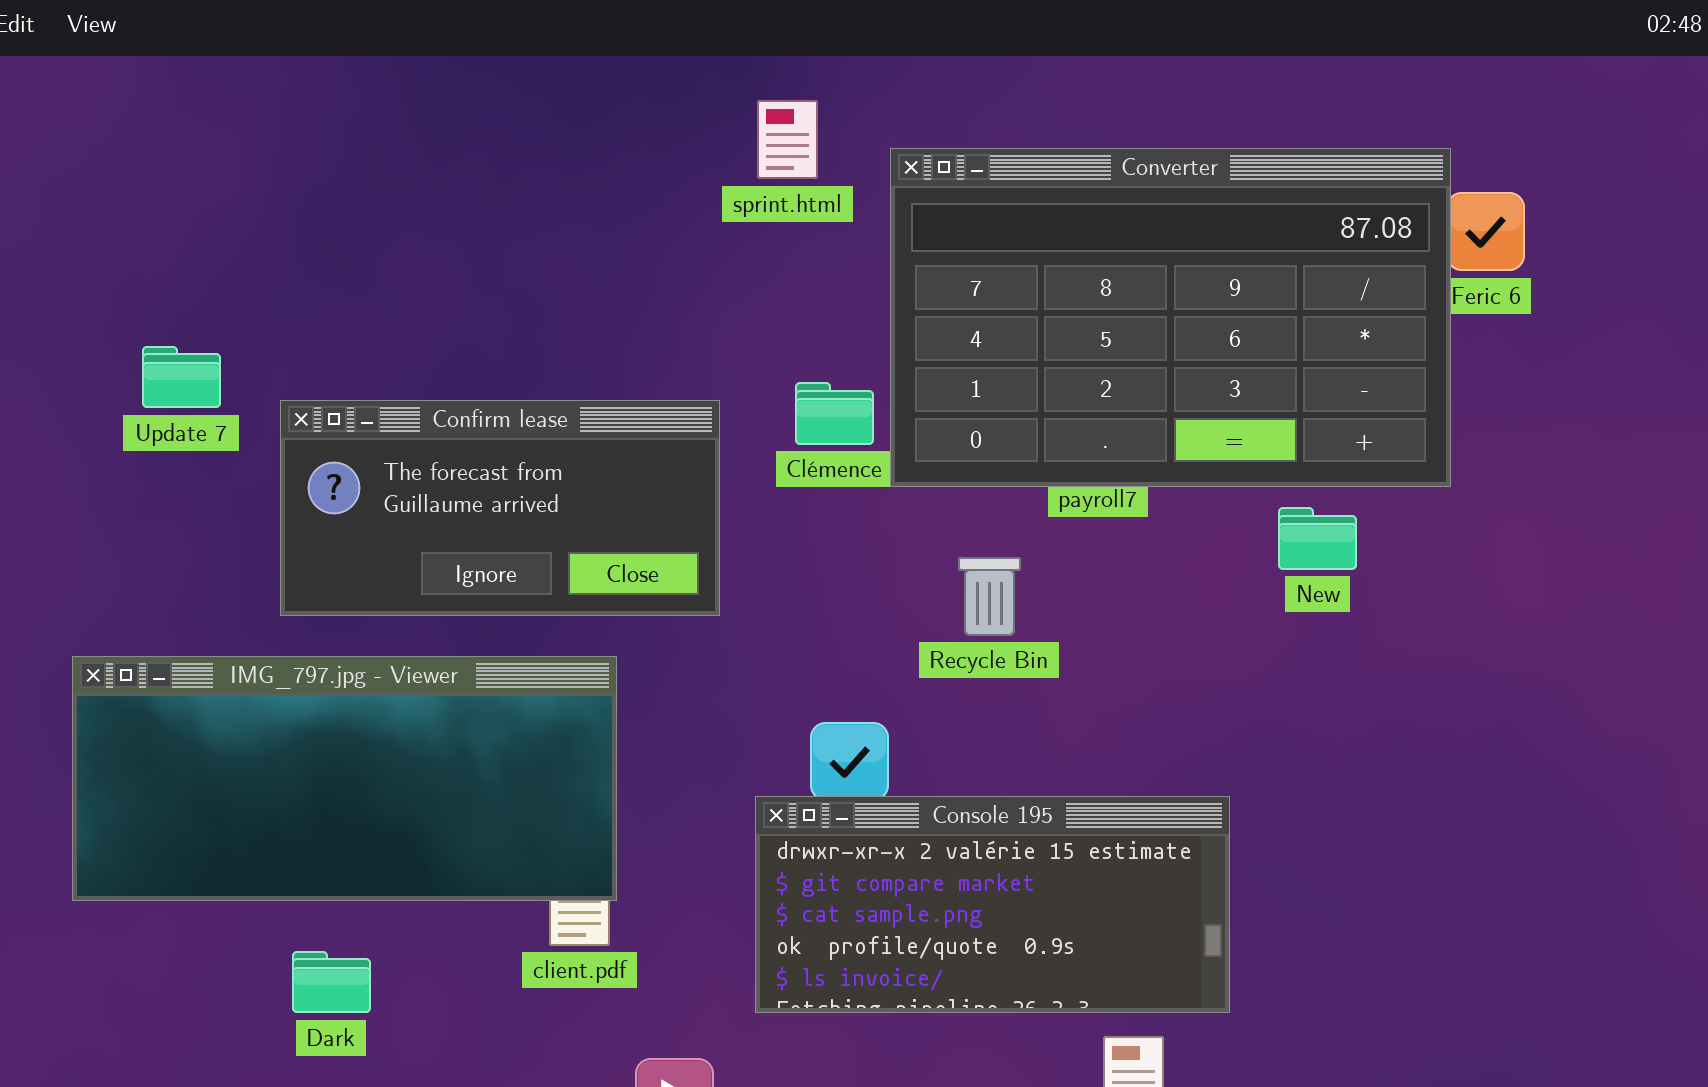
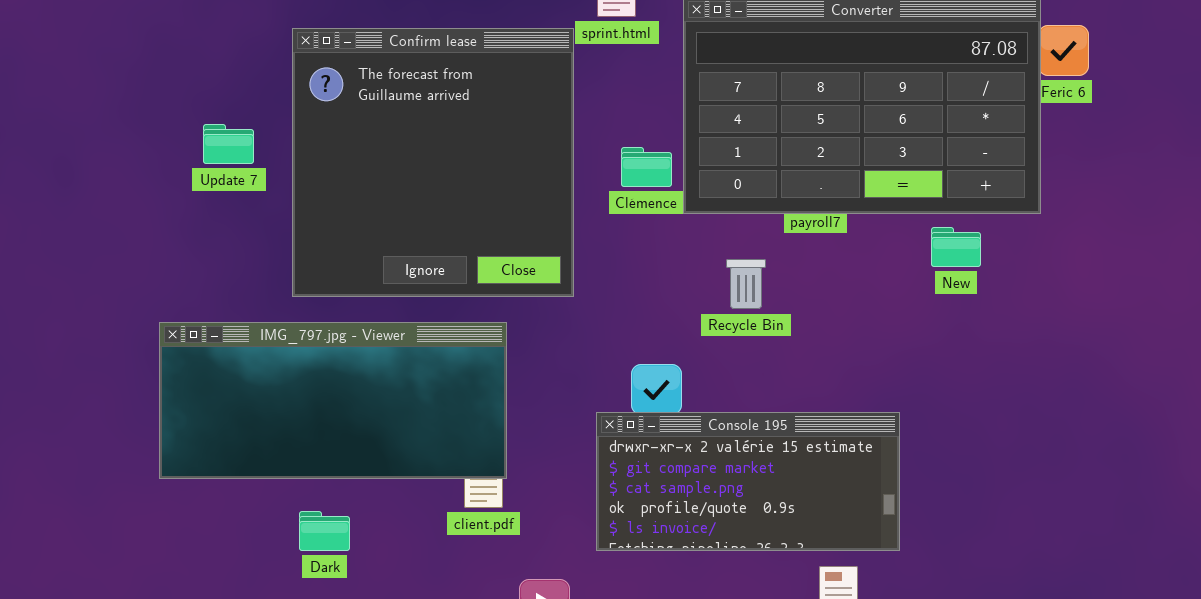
Confirm lease: [280,400,720,616] -> [292,28,574,297], resized

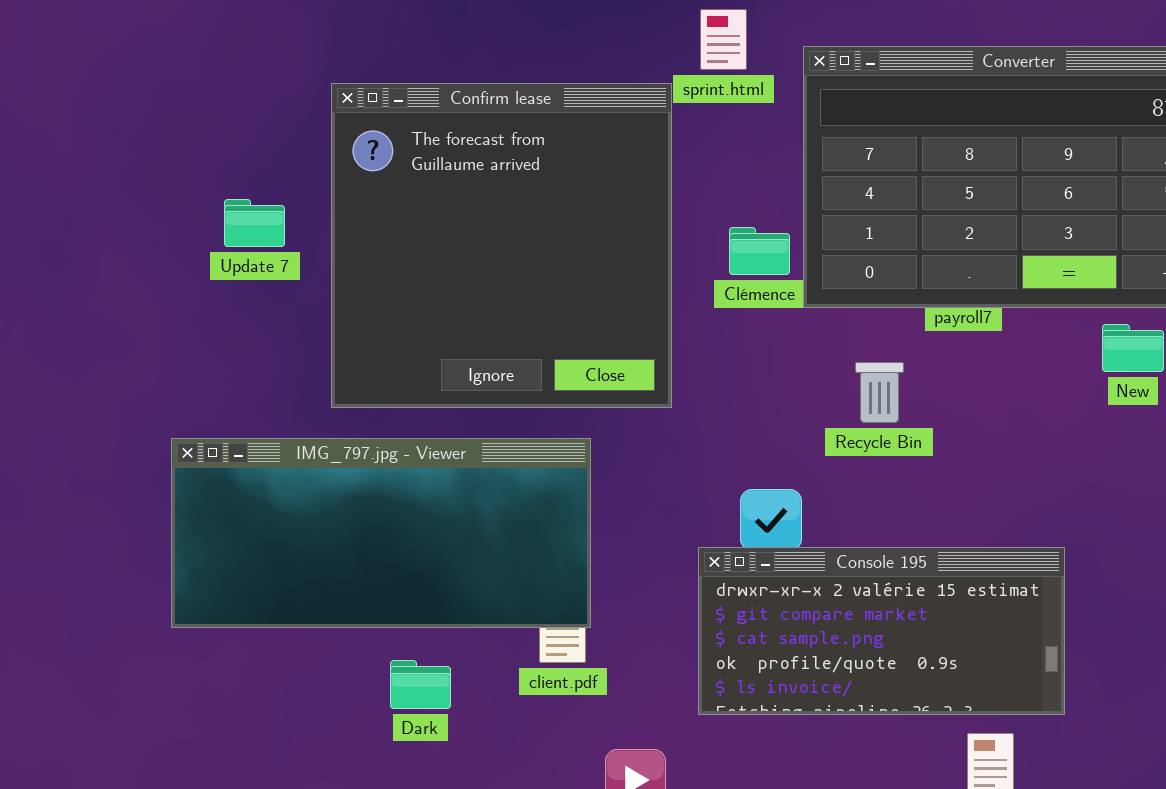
Dark: [299,511,350,551] -> [390,660,451,709], moved

